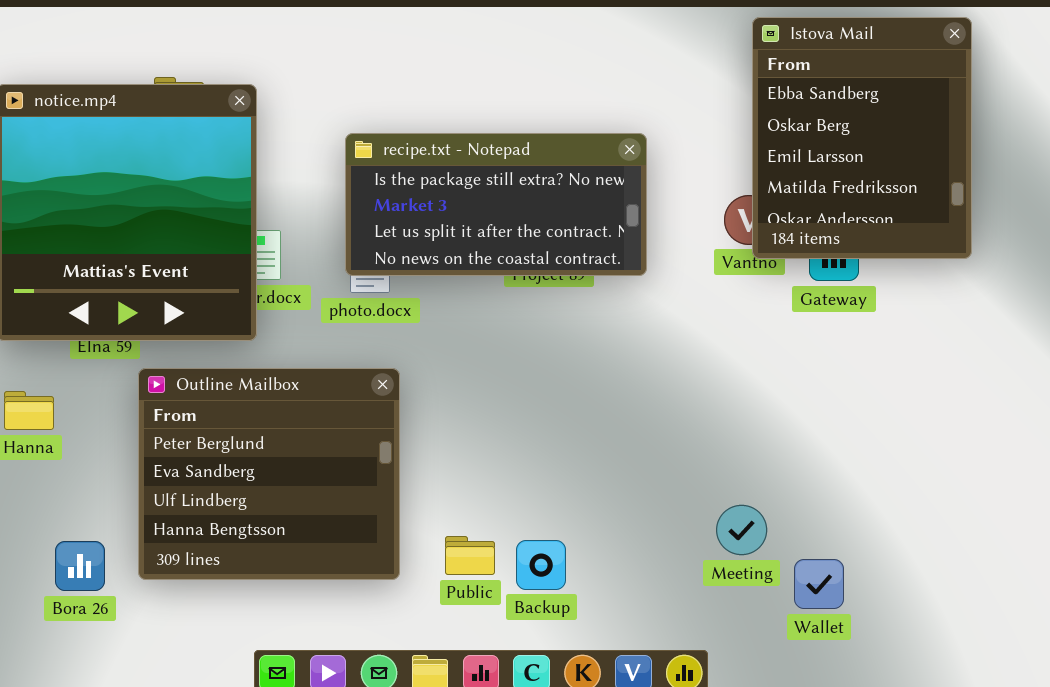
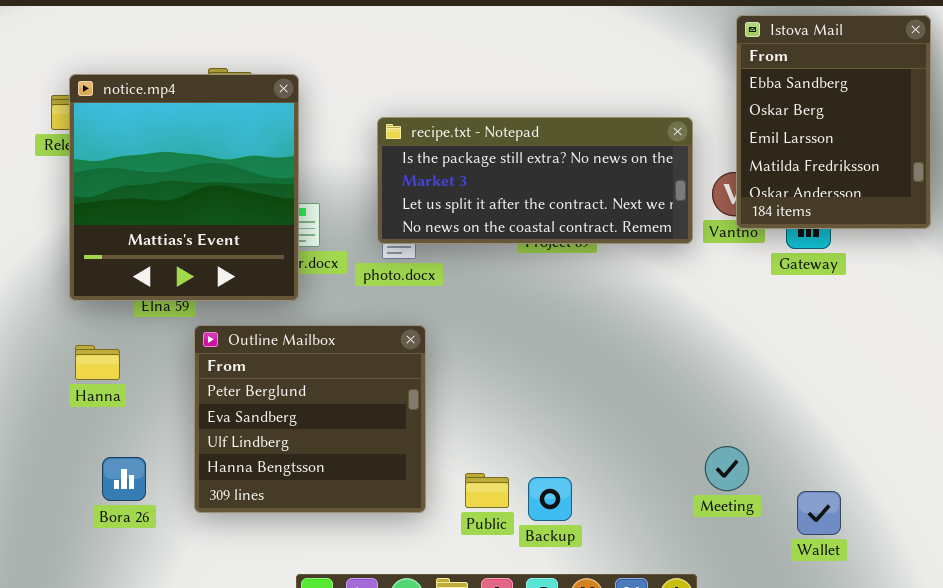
recipe.txt - Notepad: [345,133,647,276] -> [377,117,693,244], resized
Bora 26: [55,541,105,591] -> [102,457,146,501], moved
Wallet: [794,559,844,609] -> [797,491,841,535], moved

